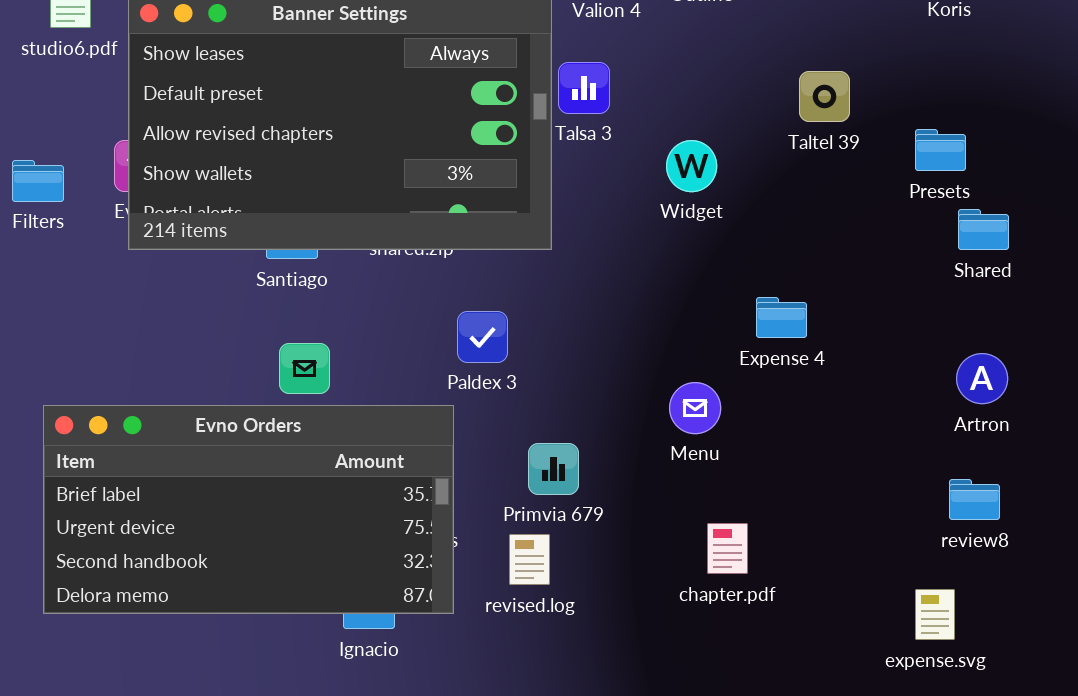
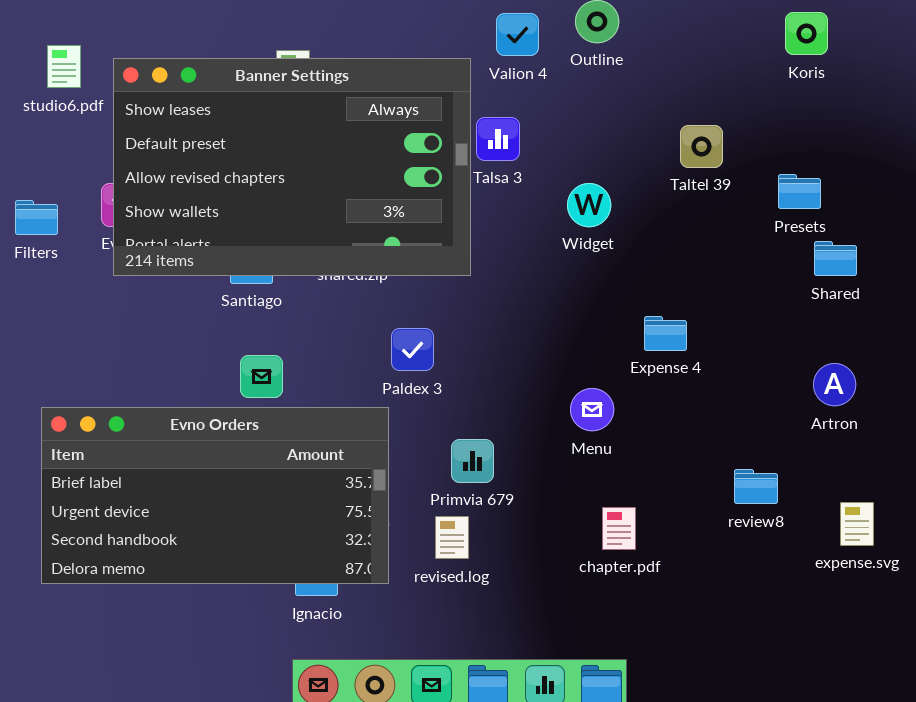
review8: [949,479,1000,520] -> [734,469,778,504], moved
expense.svg: [915,589,955,640] -> [840,502,874,546], moved

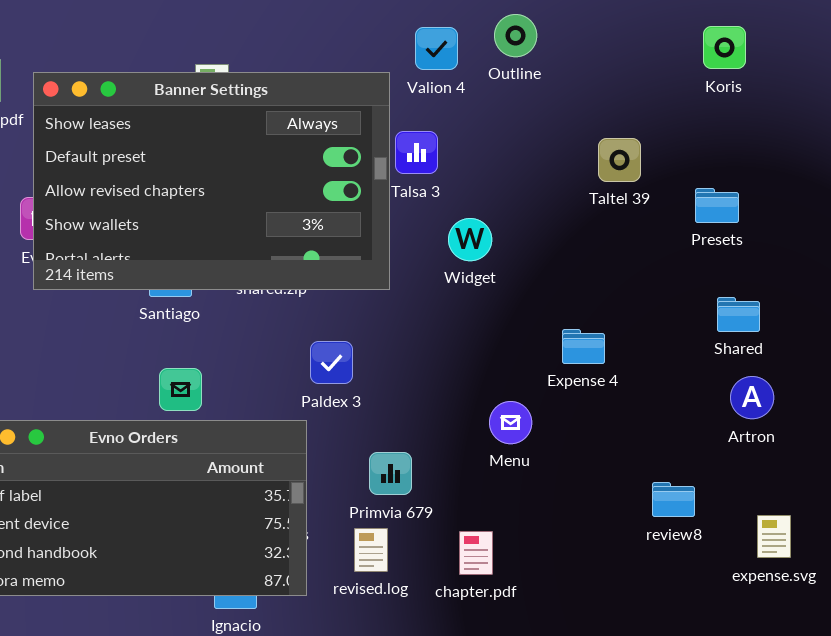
Widget: [567,183,611,227] -> [448,218,492,261], moved
Shared: [814,241,857,276] -> [717,297,760,332], moved
chapter.pdf: [602,507,636,550] -> [459,531,493,575], moved

